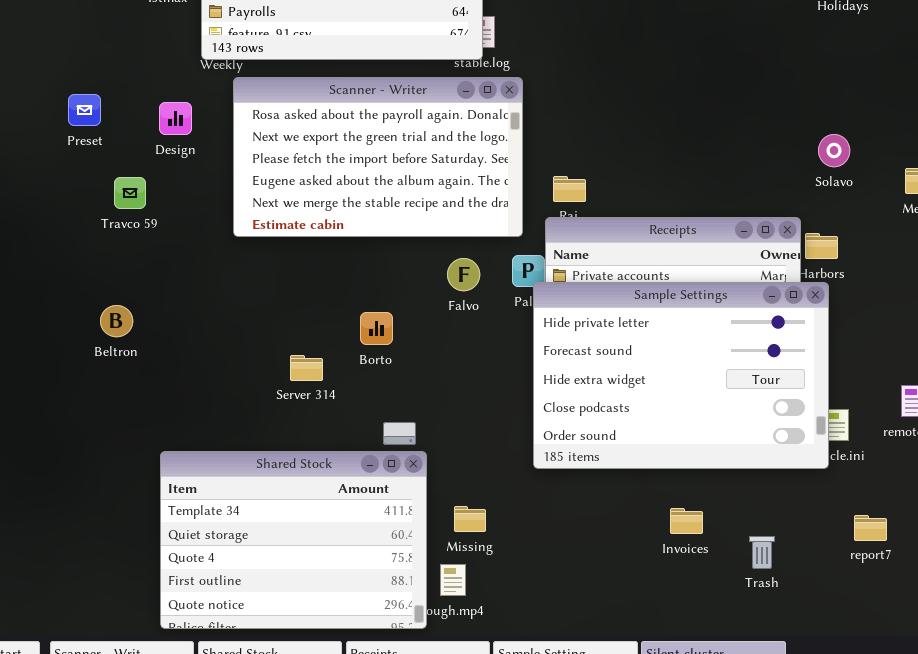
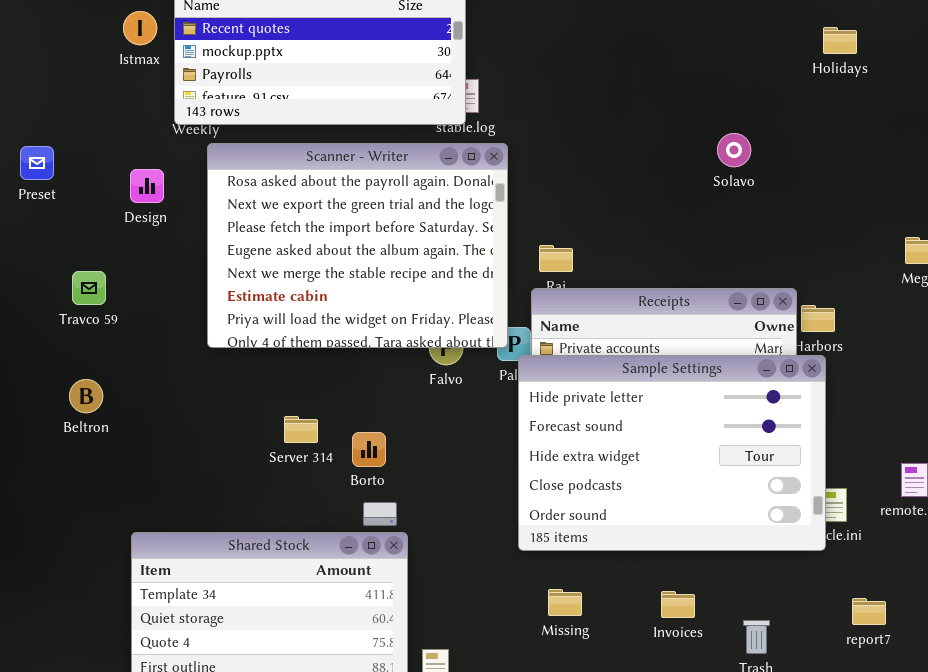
Scanner - Writer: [233,77,523,237] -> [207,143,508,348], resized
Preset: [68,94,101,126] -> [20,146,54,180], moved
Solavo: [818,134,850,167] -> [717,133,751,167], moved
Travco 59: [114,177,146,209] -> [72,271,106,305], moved
Borto: [360,312,393,345] -> [352,432,386,467], moved
Server 314: [290,355,323,381] -> [284,416,318,443], moved
Missing: [454,506,486,532] -> [548,589,582,616], moved

